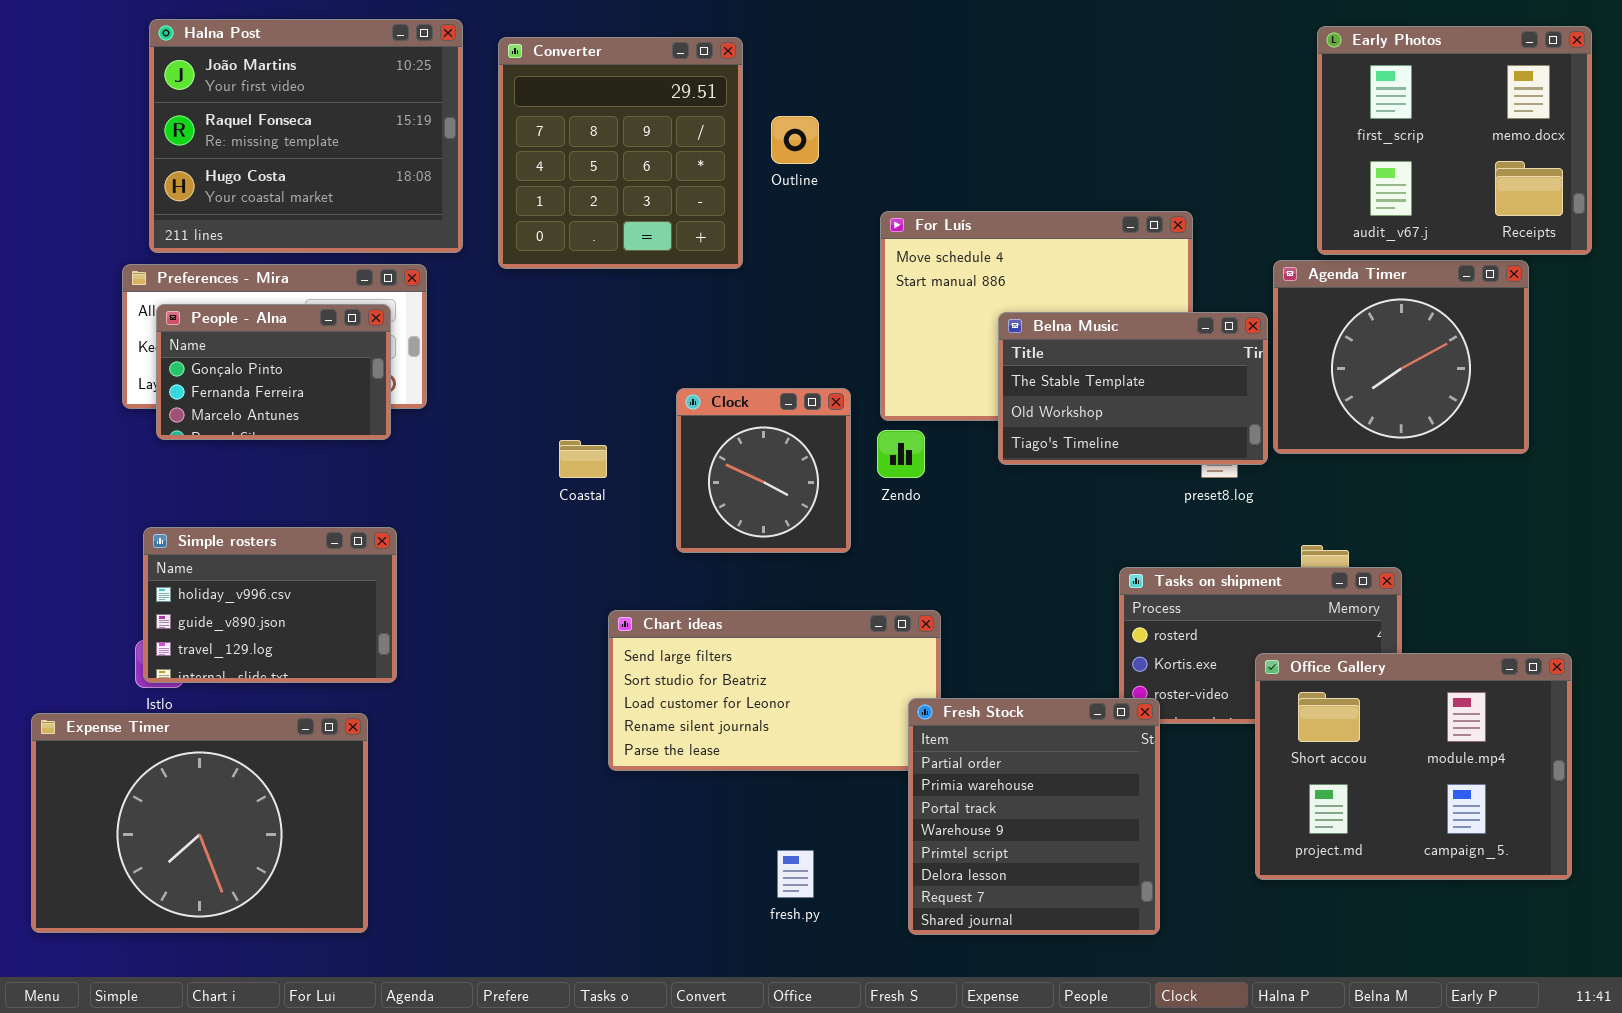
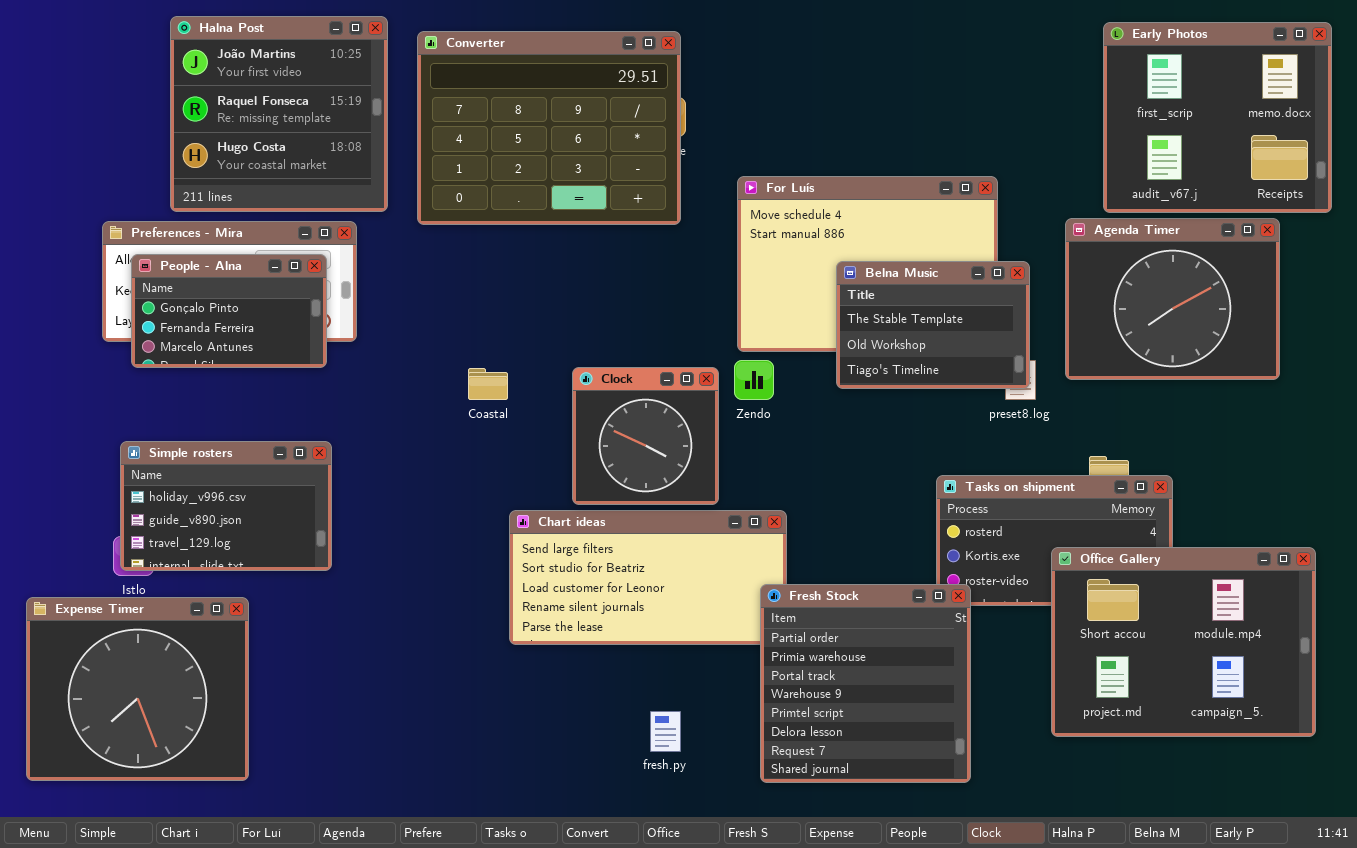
Halna Post: [149,19,463,253] -> [170,16,388,212], resized
Converter: [498,37,743,269] -> [417,31,681,225], resized
Belna Music: [998,312,1268,465] -> [836,261,1030,389], resized
Clock: [676,388,851,553] -> [572,367,719,505], moved
Expense Timer: [31,713,368,933] -> [26,597,249,781], resized

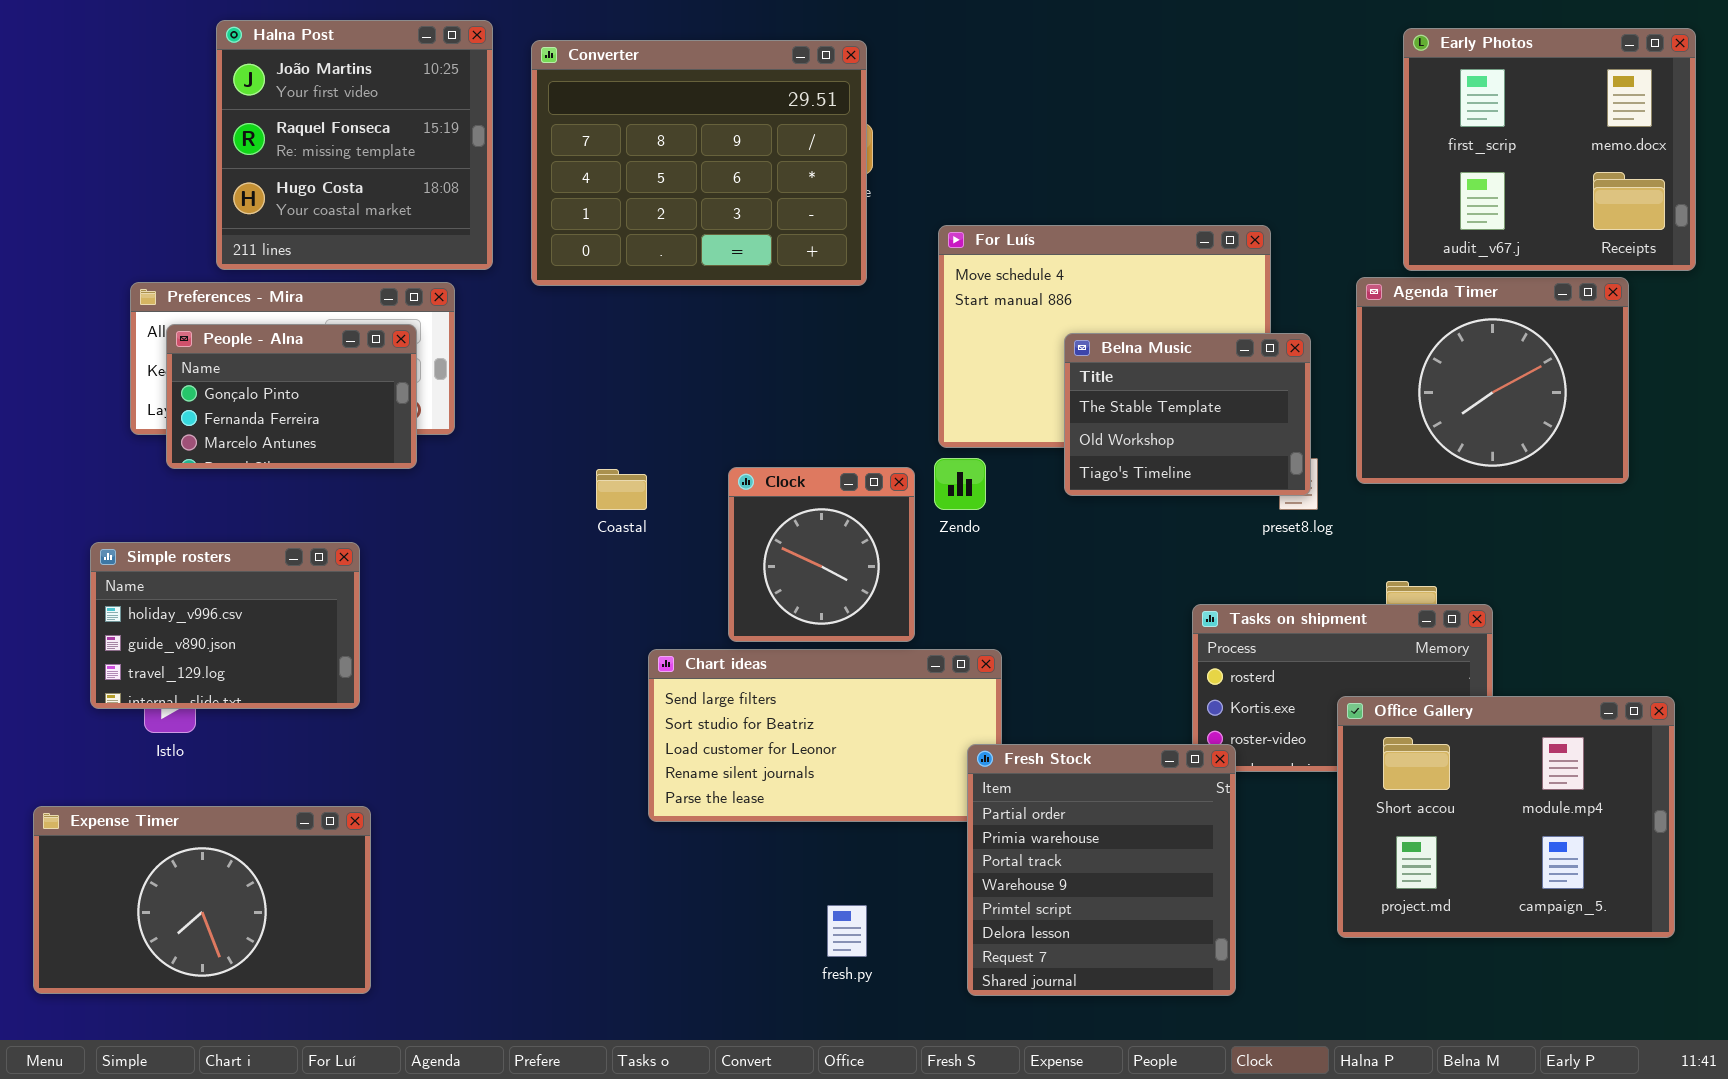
Simple rosters: [120,441,332,571] -> [90,542,360,709], moved
Expense Timer: [26,597,249,781] -> [33,806,371,994], resized

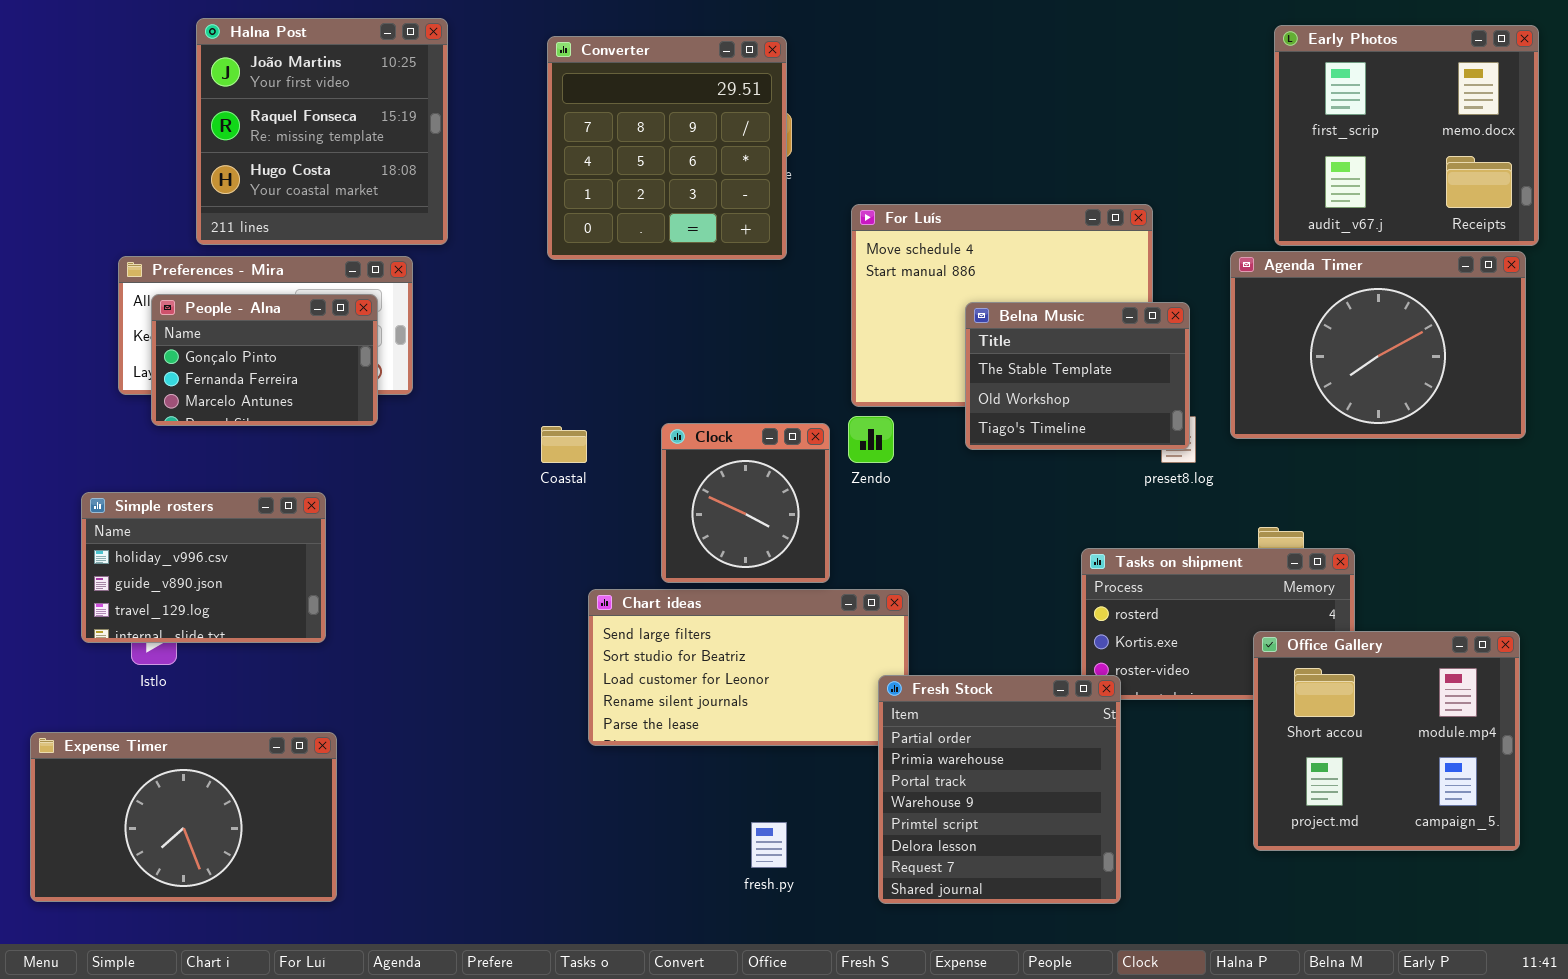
Converter: [531,40,867,286] -> [547,36,787,260], resized
Agenda Timer: [1356,277,1629,484] -> [1230,251,1526,439], resized
Office Gallery: [1337,696,1675,938] -> [1253,631,1520,851], resized

